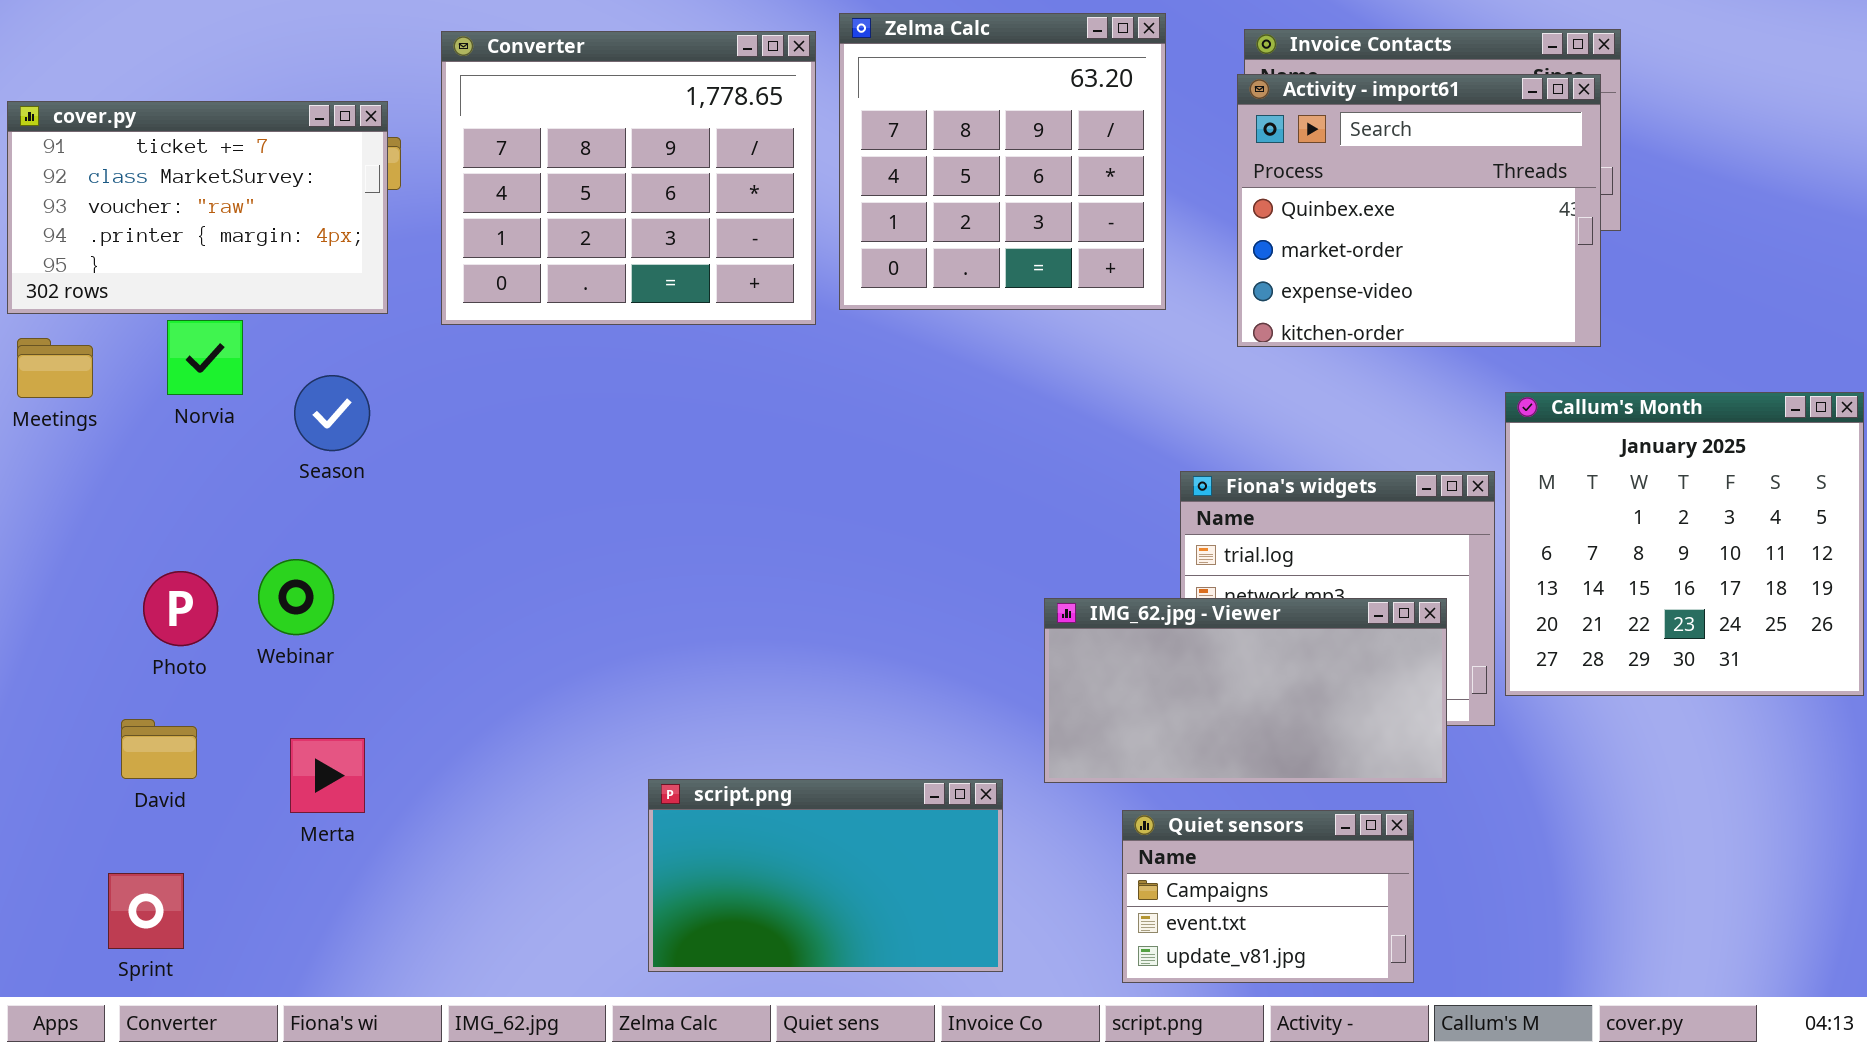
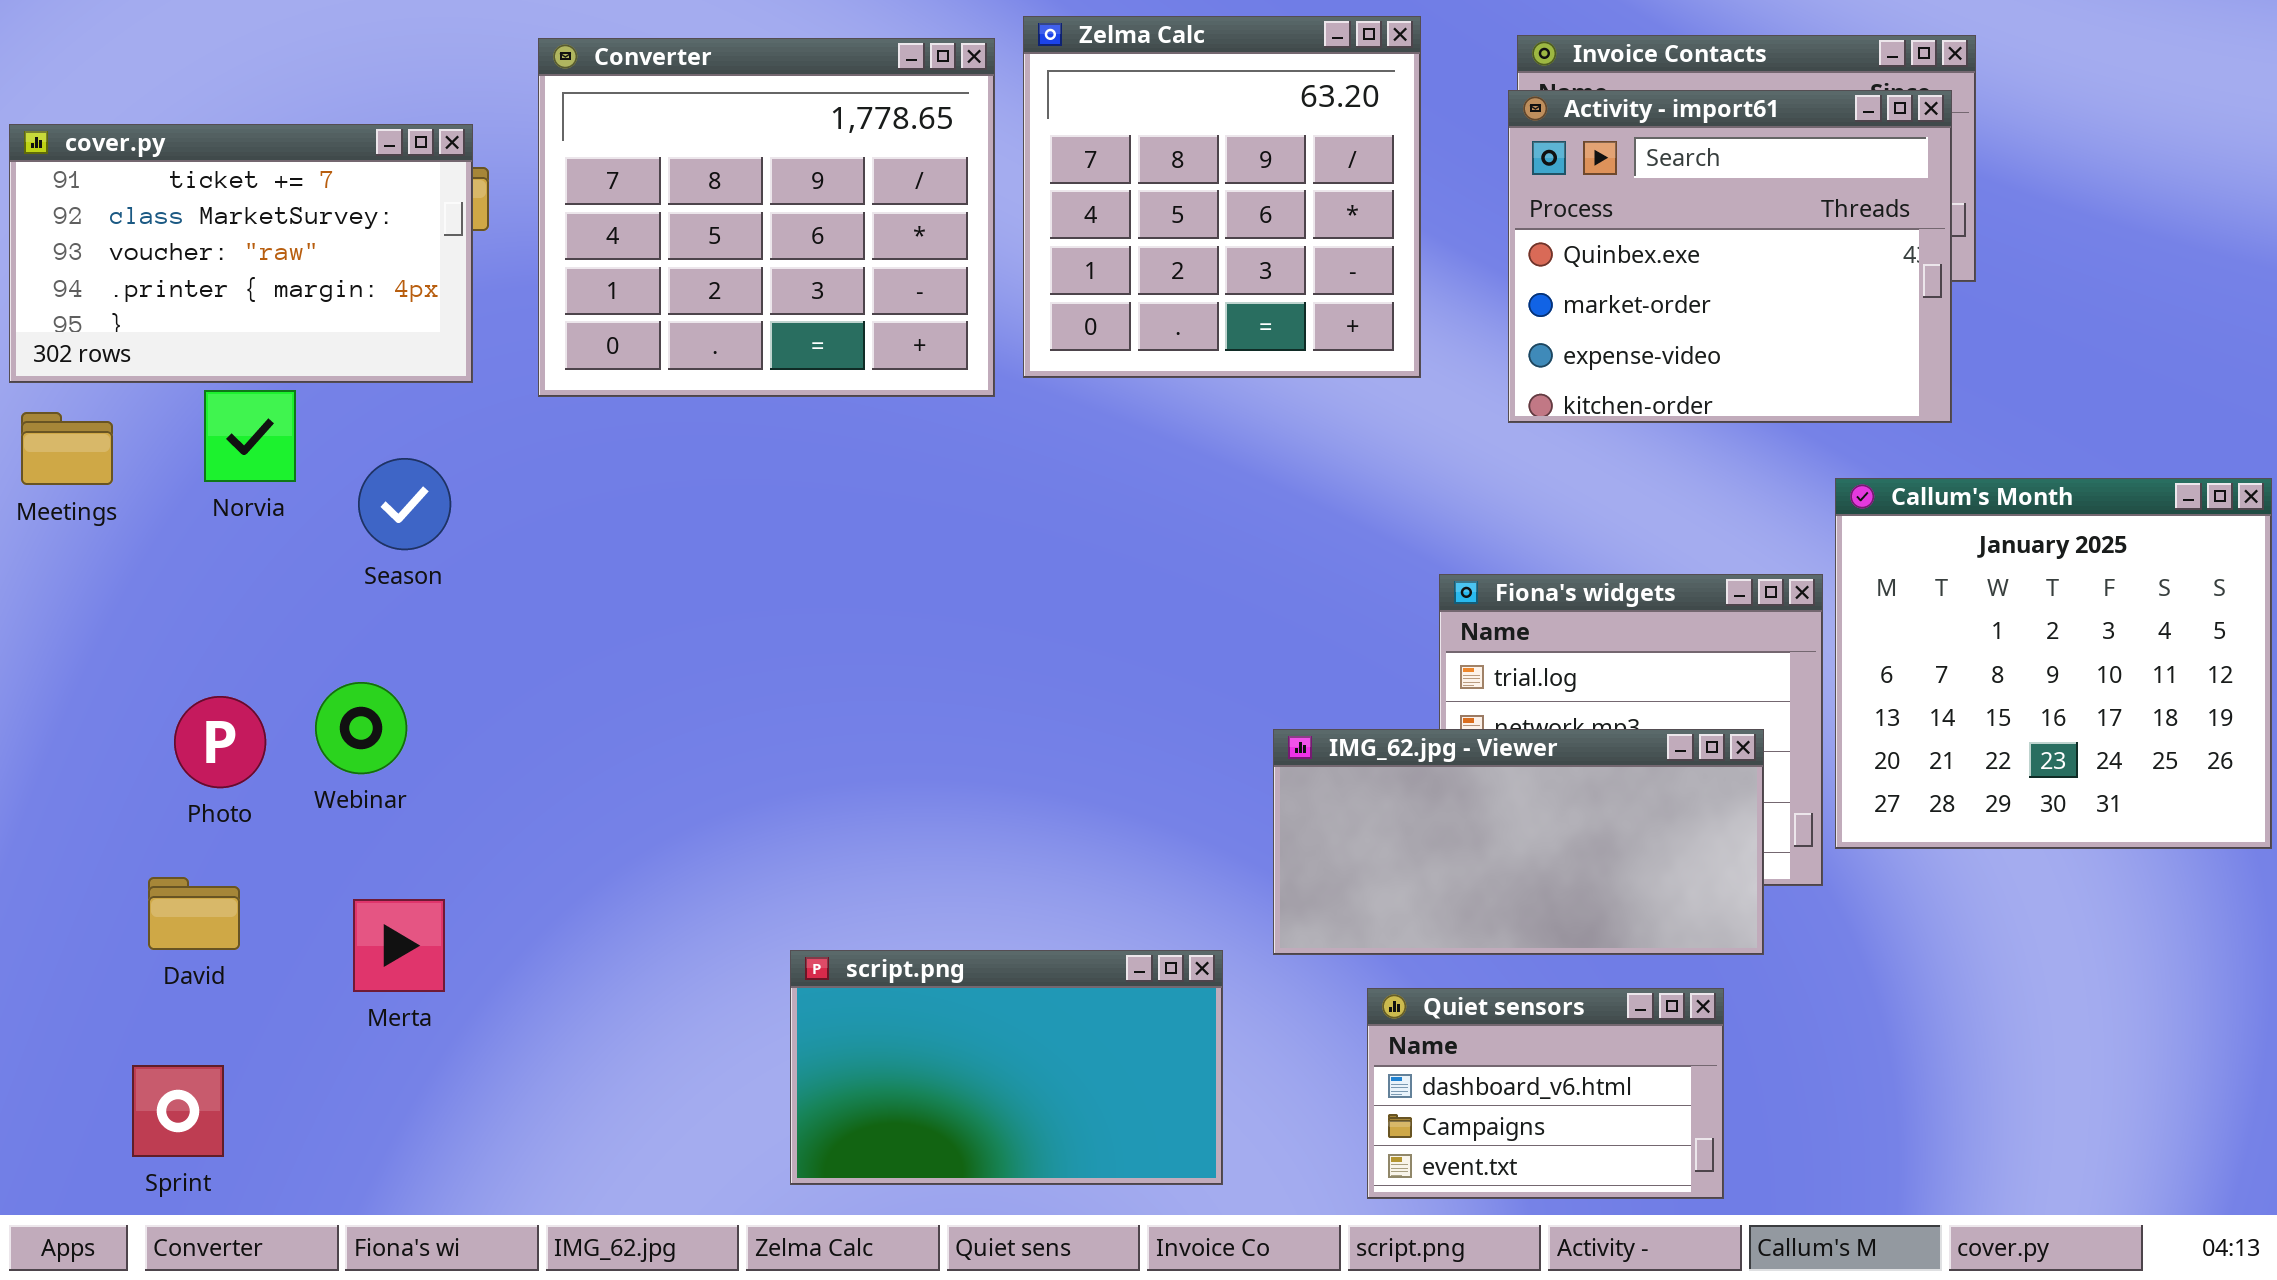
Quiet sensors: [1122,810,1414,983] -> [1367,988,1724,1199], scrolled up 1 row

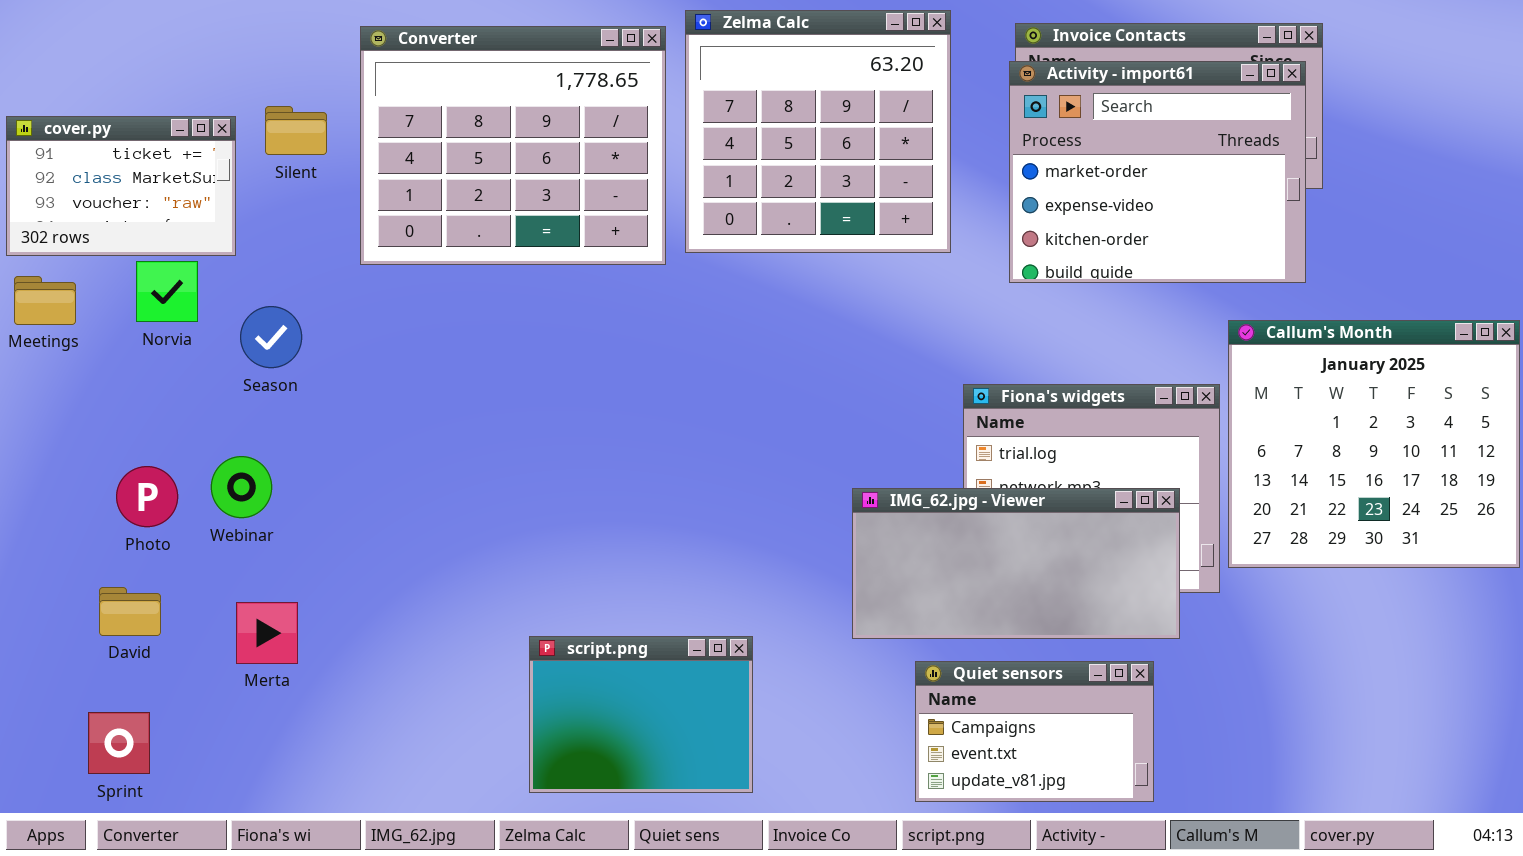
Activity - import61: [1508,90,1952,423] -> [1009,61,1306,283], scrolled down 1 row
cover.py: [9,124,473,383] -> [6,116,236,256], resized
script.png: [790,950,1223,1185] -> [529,636,753,793], resized
Quiet sensors: [1367,988,1724,1199] -> [915,661,1154,802], scrolled down 1 row

